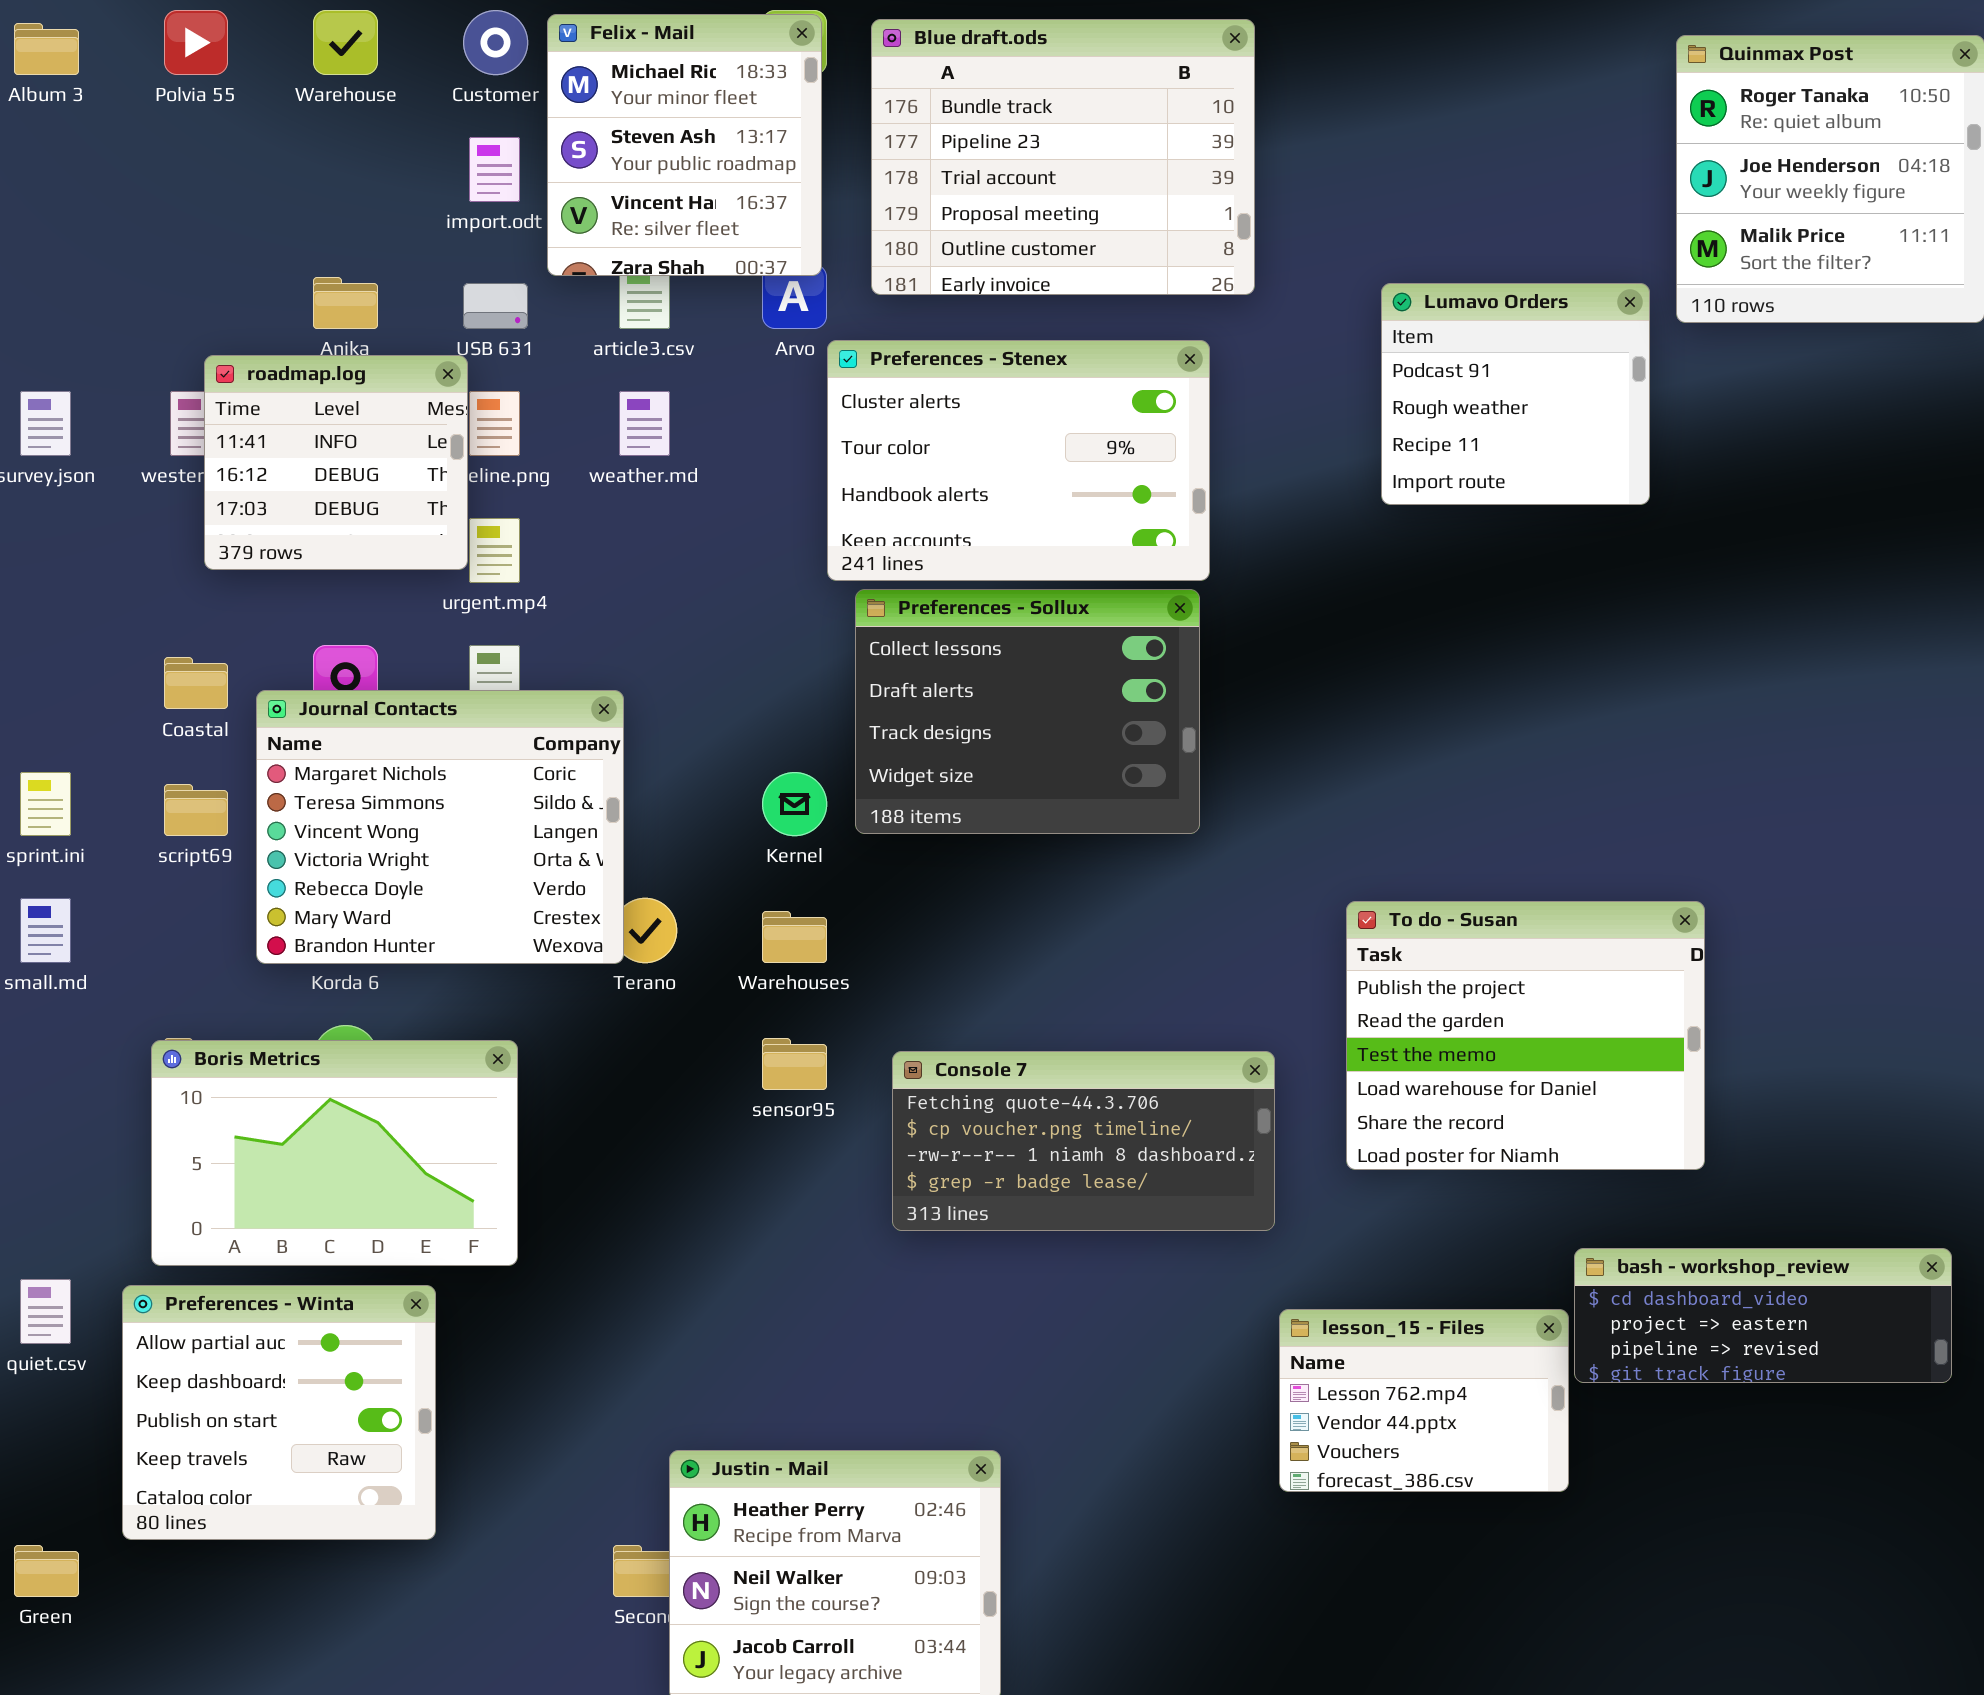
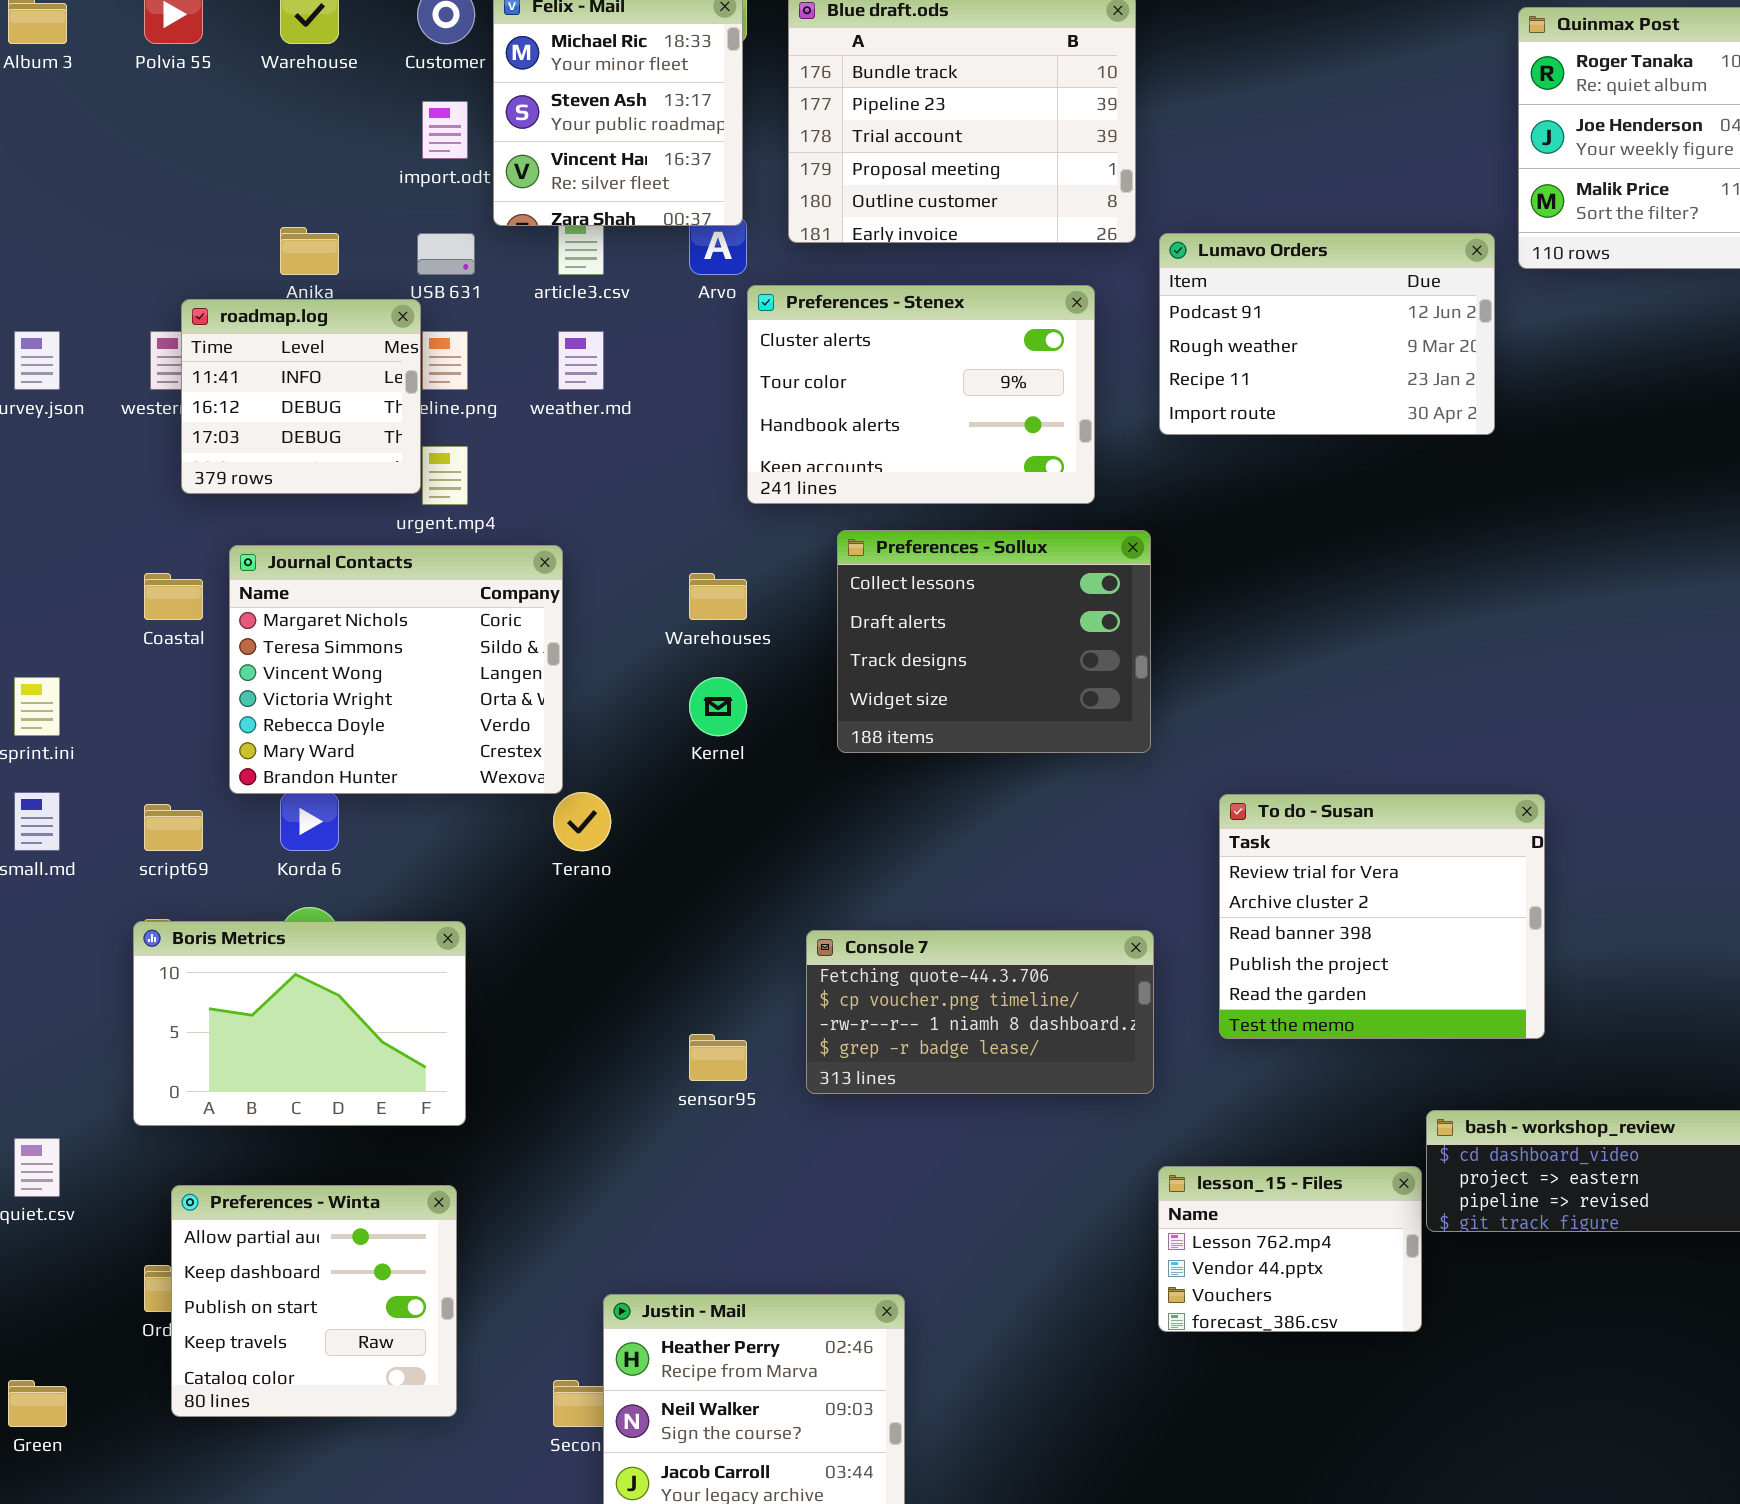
Lumavo Orders: [1381,283,1650,505] -> [1159,233,1495,435], resized
Preferences - Sollux: [855,589,1200,834] -> [837,530,1151,753], moved
Journal Contacts: [256,690,624,964] -> [229,545,563,794], moved
script69: [164,784,228,836] -> [144,804,203,851], moved
To do - Susan: [1346,901,1705,1170] -> [1219,794,1545,1039], scrolled up 3 rows
Warehouses: [762,911,827,963] -> [689,573,747,620], moved
sensor95: [762,1038,827,1090] -> [689,1034,747,1081], moved
Preferences - Winta: [122,1285,436,1540] -> [171,1185,457,1417], moved

